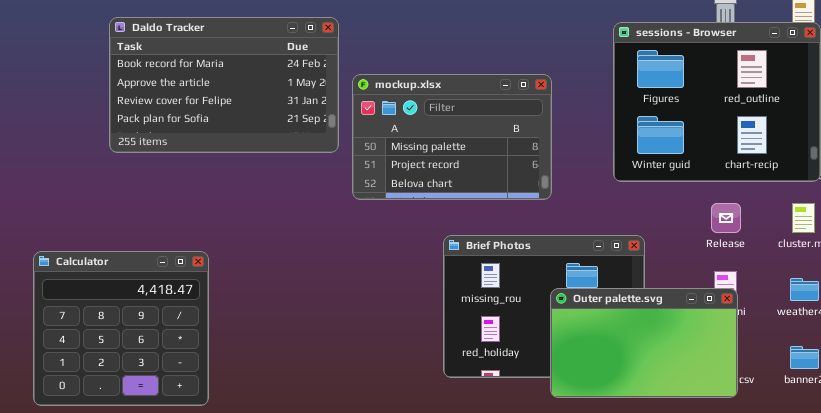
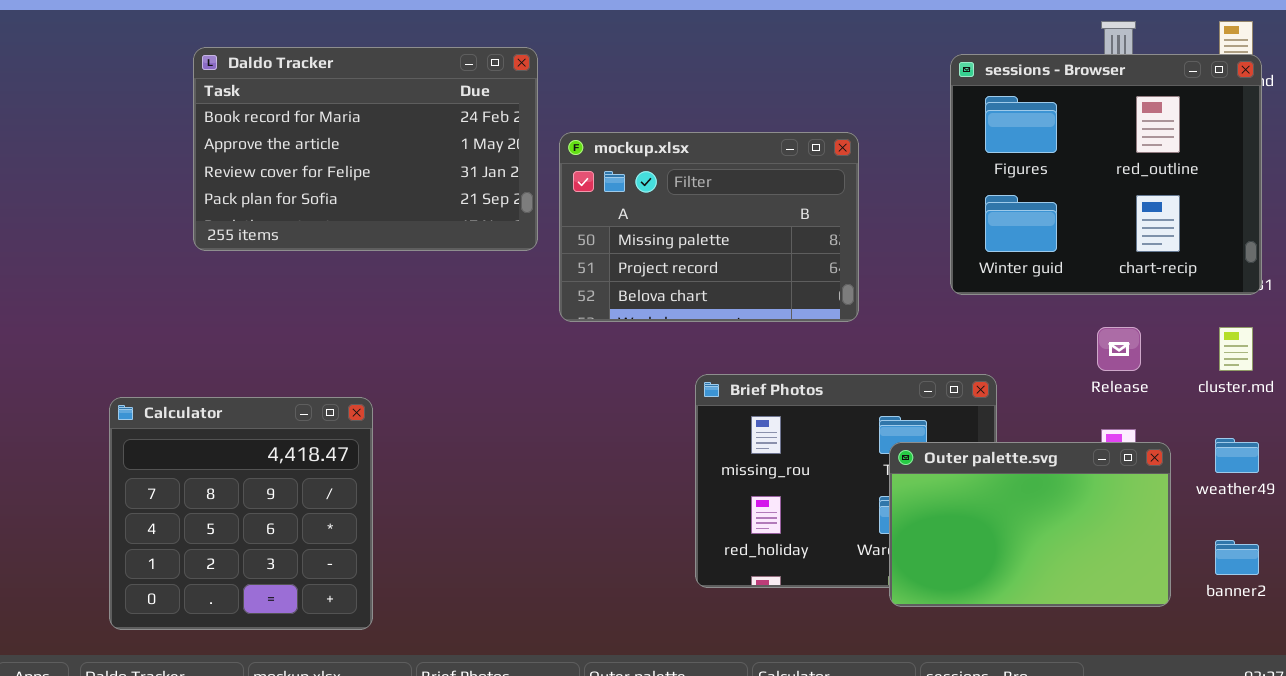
Calculator: [33,251,209,406] -> [109,397,373,630], moved
Outer palette.svg: [550,288,738,398] -> [889,442,1171,607], moved

